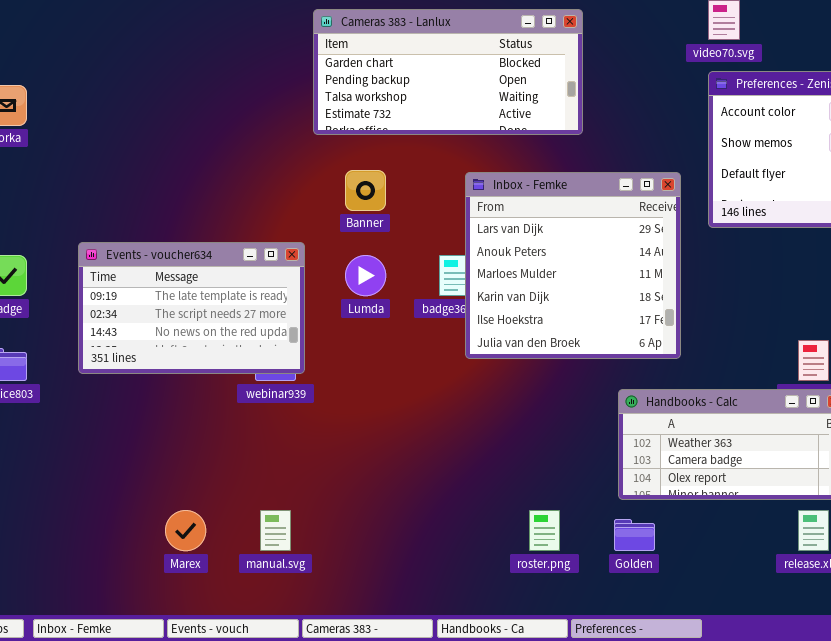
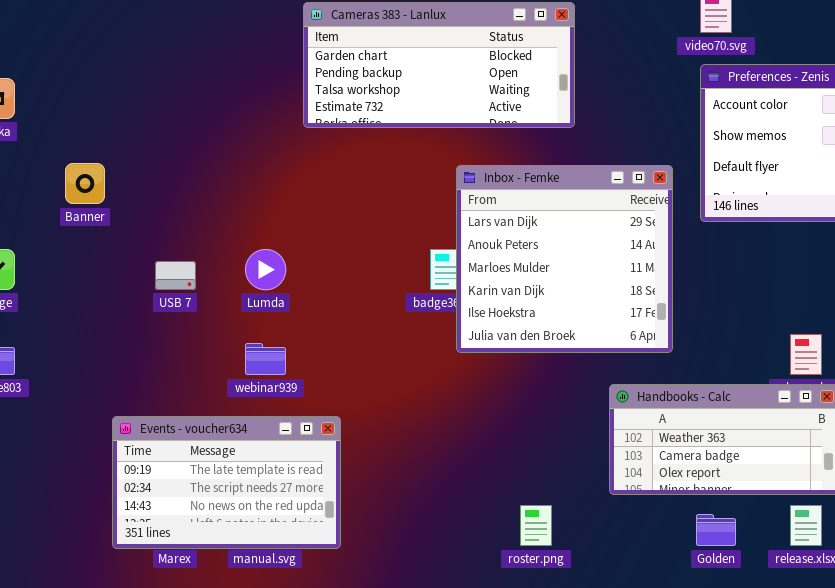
Banner: [345,170,386,211] -> [65,163,105,204], moved
Events - voucher634: [78,242,305,374] -> [112,416,341,549], moved
Lumda: [345,255,386,296] -> [245,249,286,290], moved
Golden: [614,519,655,551] -> [696,514,736,546], moved

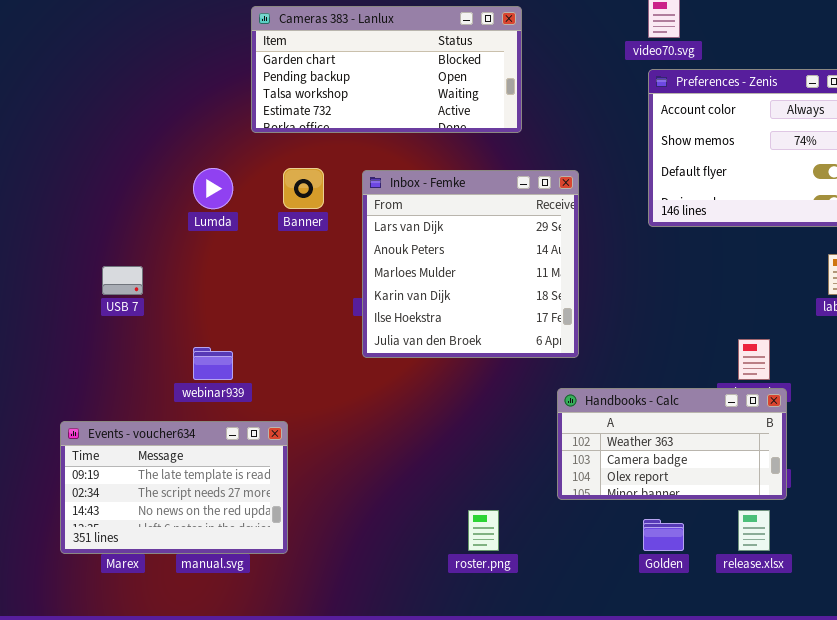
Banner: [65,163,105,204] -> [283,168,324,209], moved
Inbox - Femke: [456,165,673,353] -> [362,170,579,358], moved
Lumda: [245,249,286,290] -> [193,168,233,209], moved

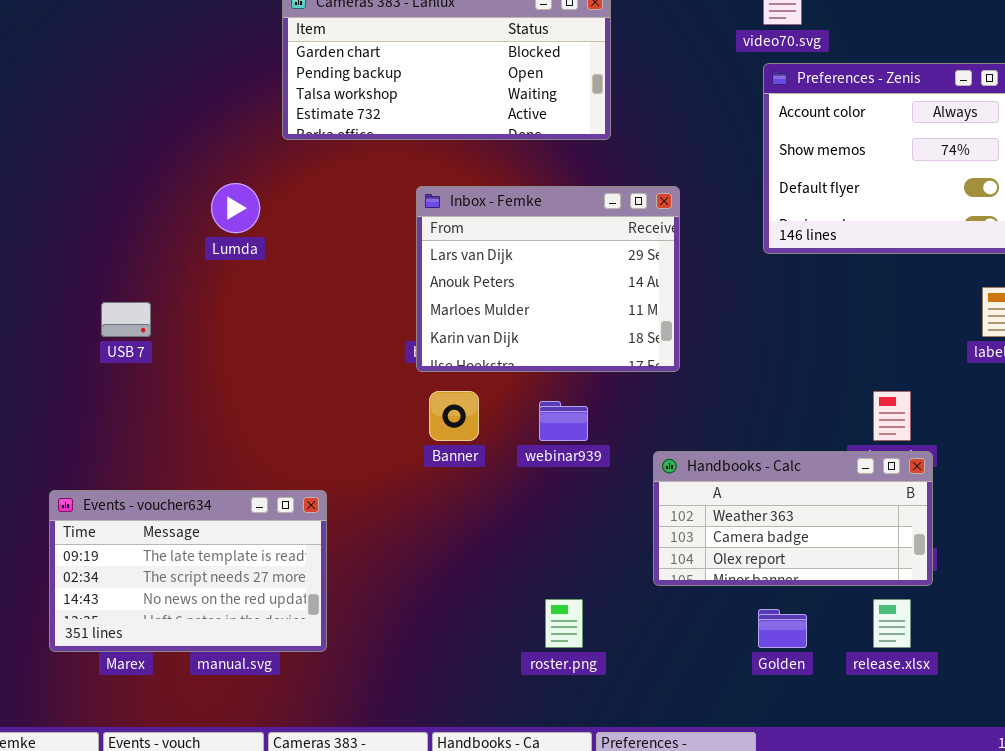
Banner: [283,168,324,209] -> [429,391,479,441], moved
Inbox - Femke: [362,170,579,358] -> [416,186,680,372], resized
webinar939: [193,347,233,380] -> [539,401,588,441], moved

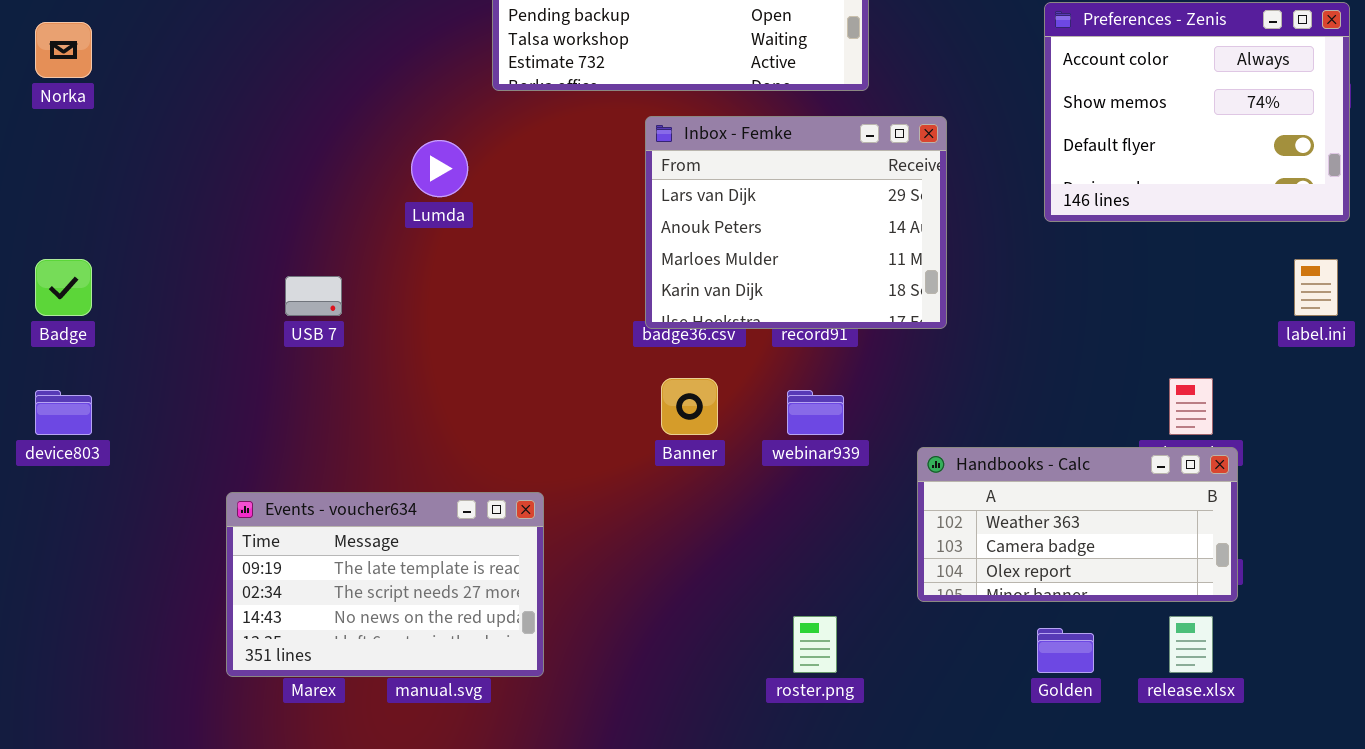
Inbox - Femke: [416,186,680,372] -> [645,116,947,329], moved

